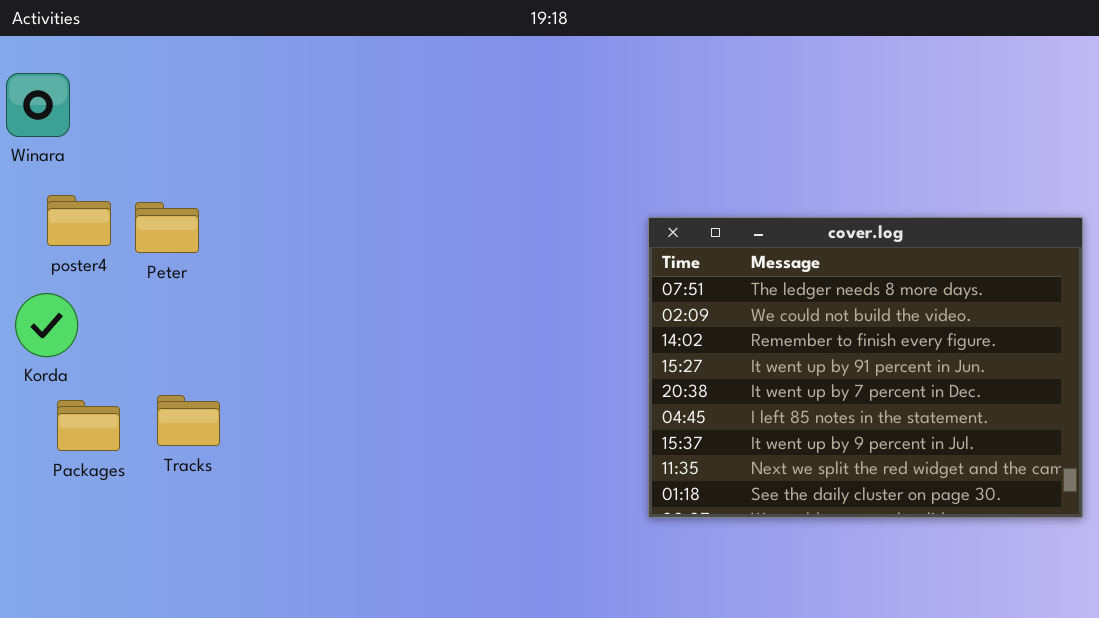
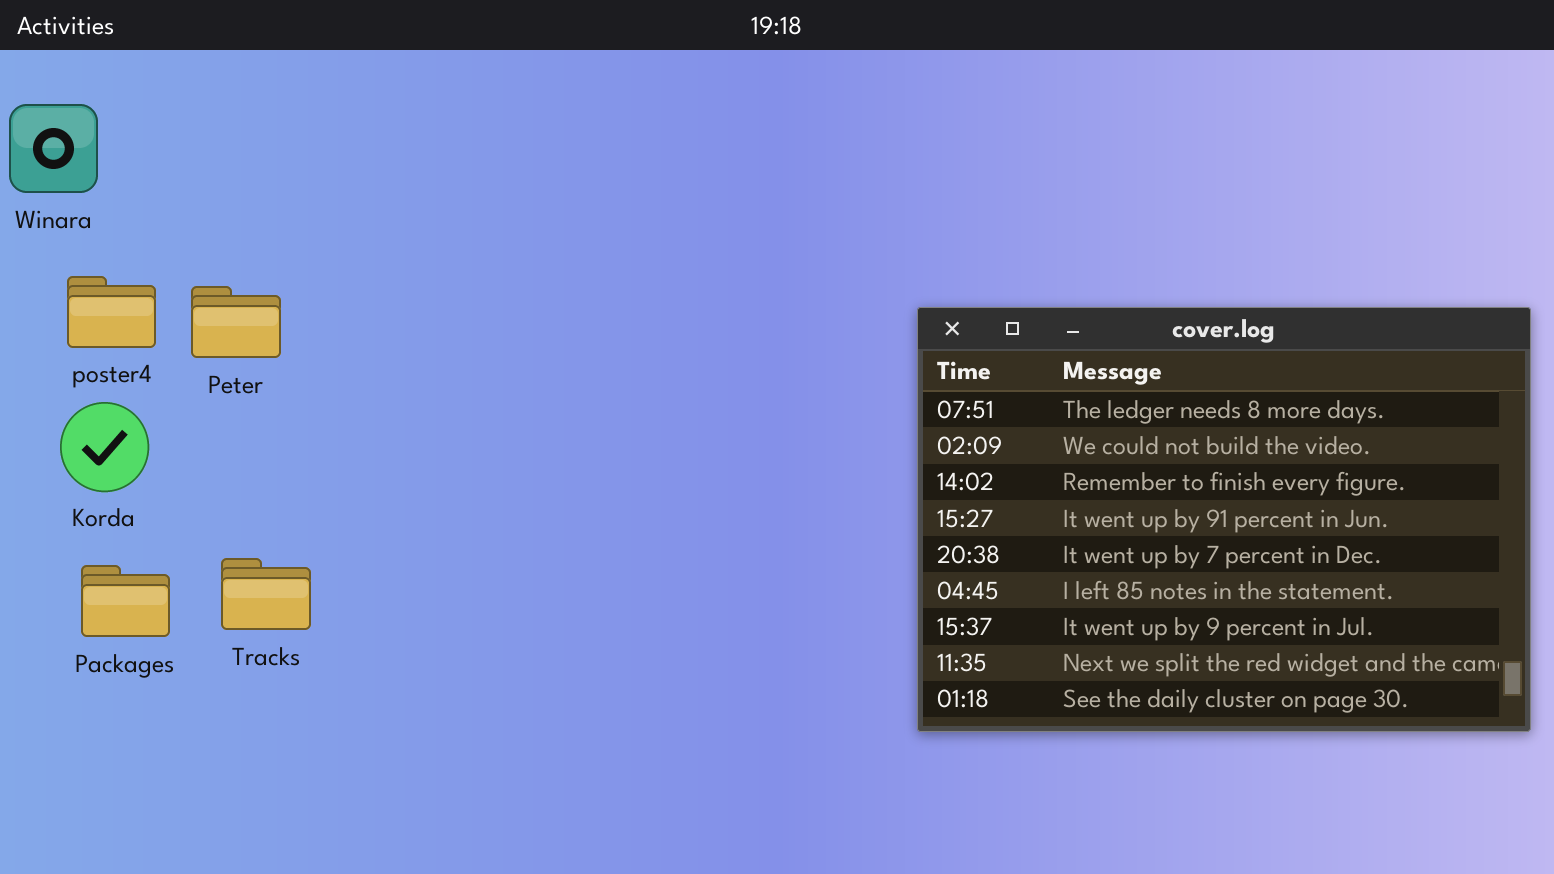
Korda: [15,293,78,357] -> [60,402,149,492], moved

